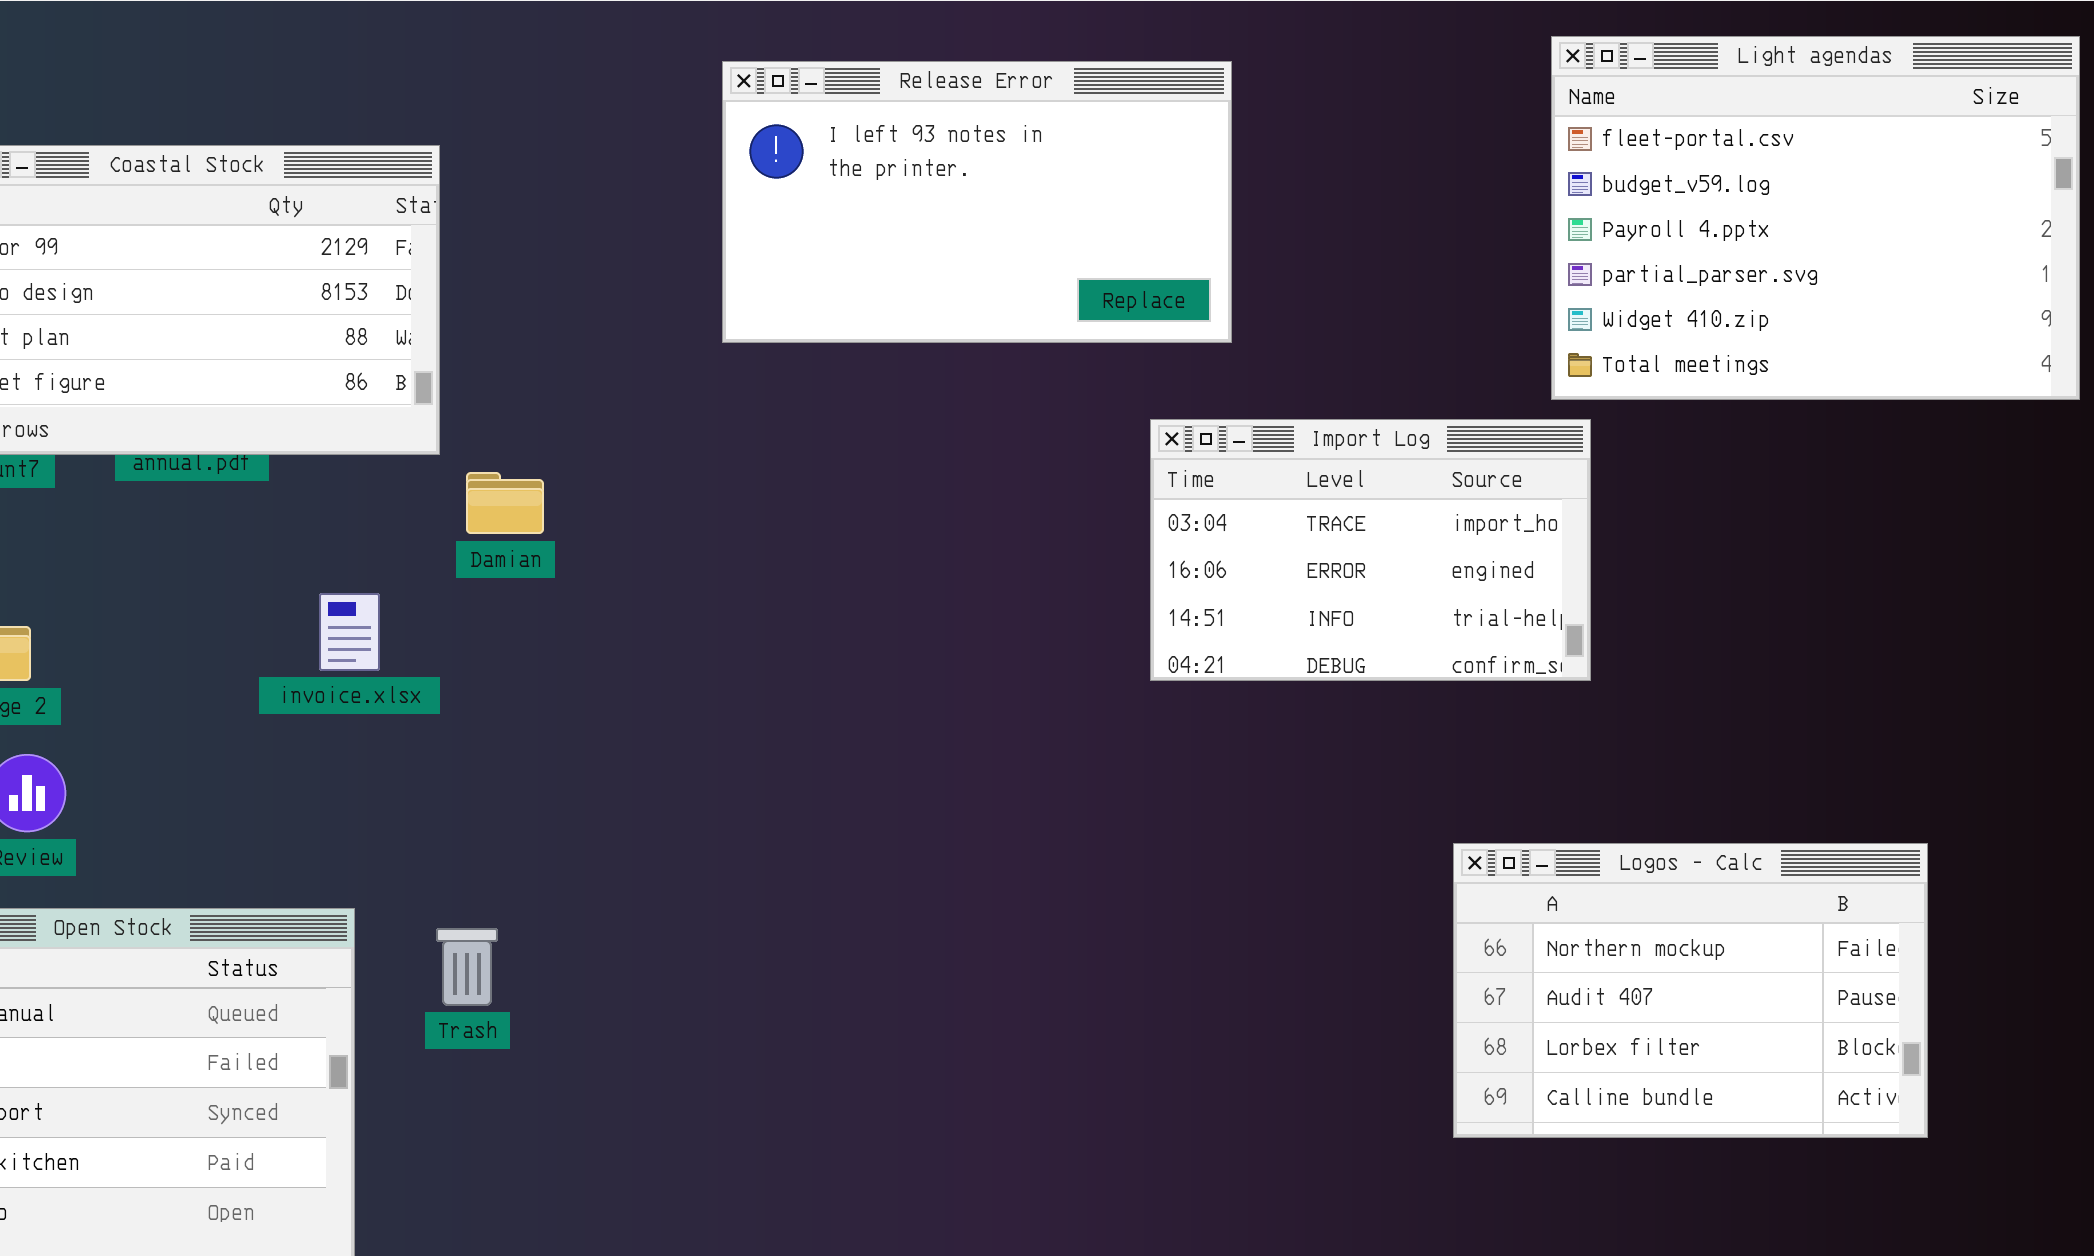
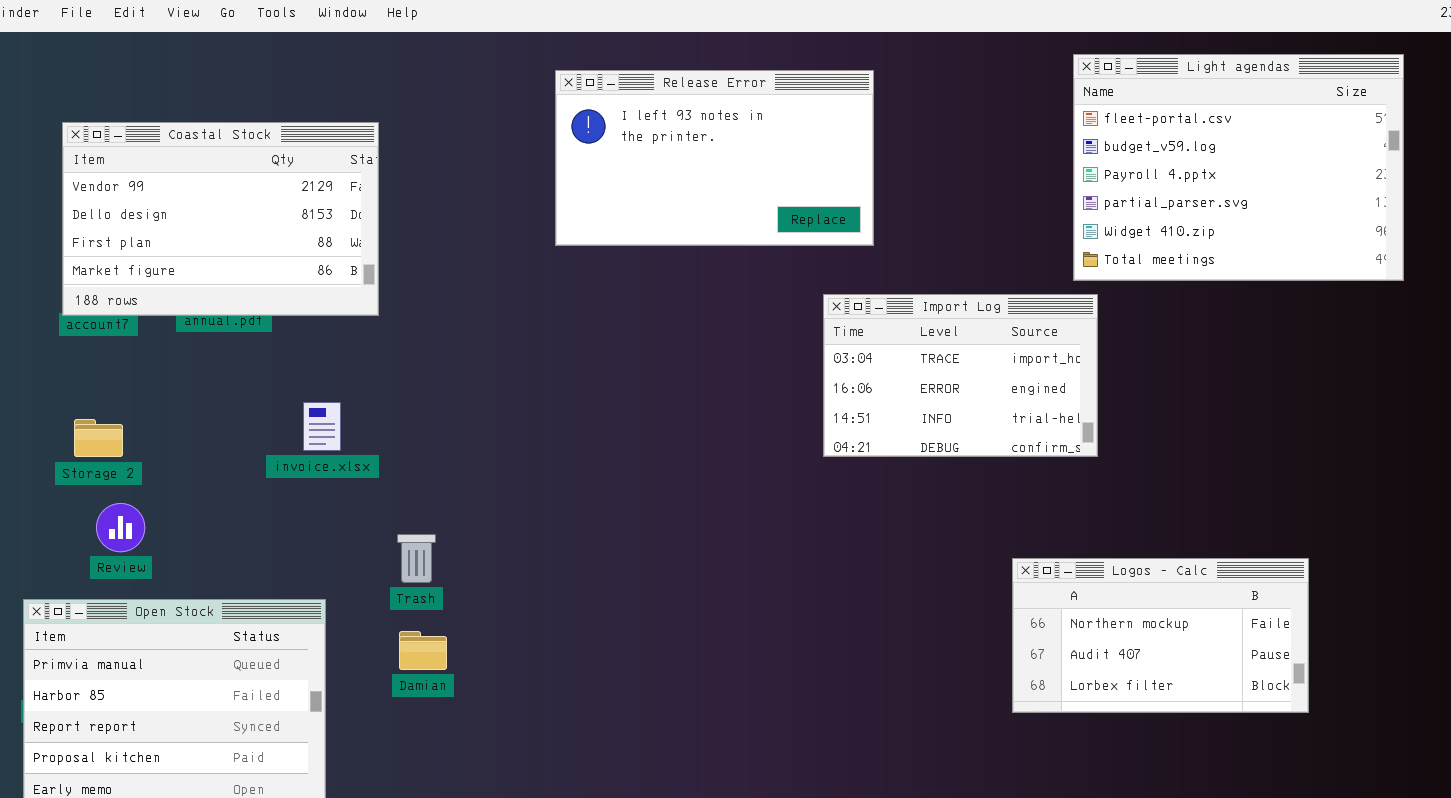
Damian: [466,472,544,534] -> [399,631,447,670], moved
Logos - Calc: [1453,843,1928,1138] -> [1012,558,1309,713], resized
Trash: [436,928,498,1006] -> [397,534,436,583], moved

